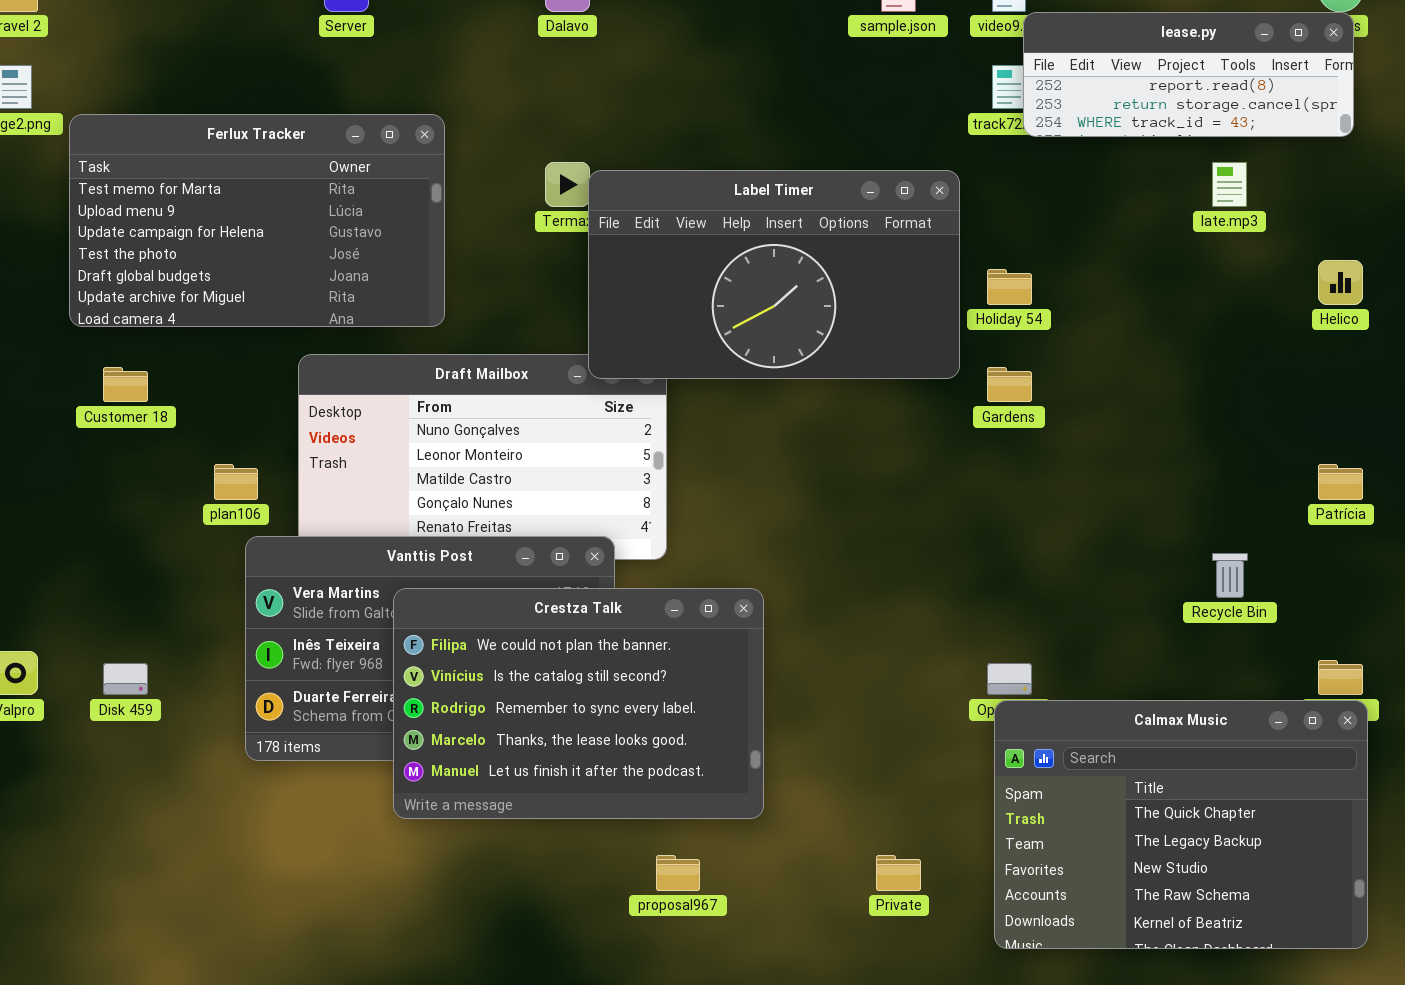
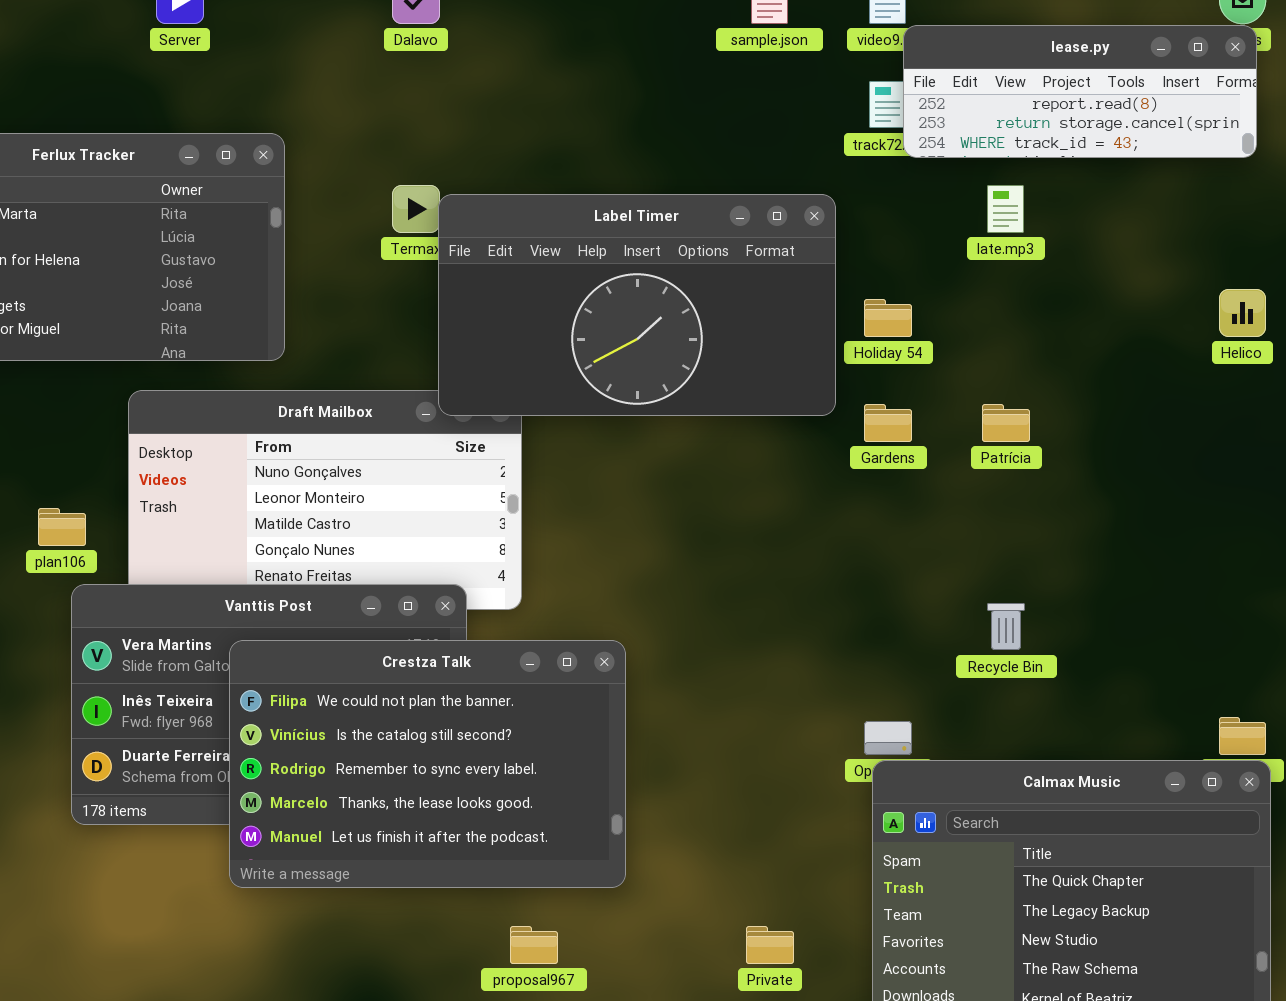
late.mp3: [1212,162,1247,207] -> [987,185,1024,233], moved
Patrícia: [1318,464,1363,500] -> [982,404,1030,442], moved
Recycle Bin: [1212,553,1248,598] -> [987,603,1025,650], moved

